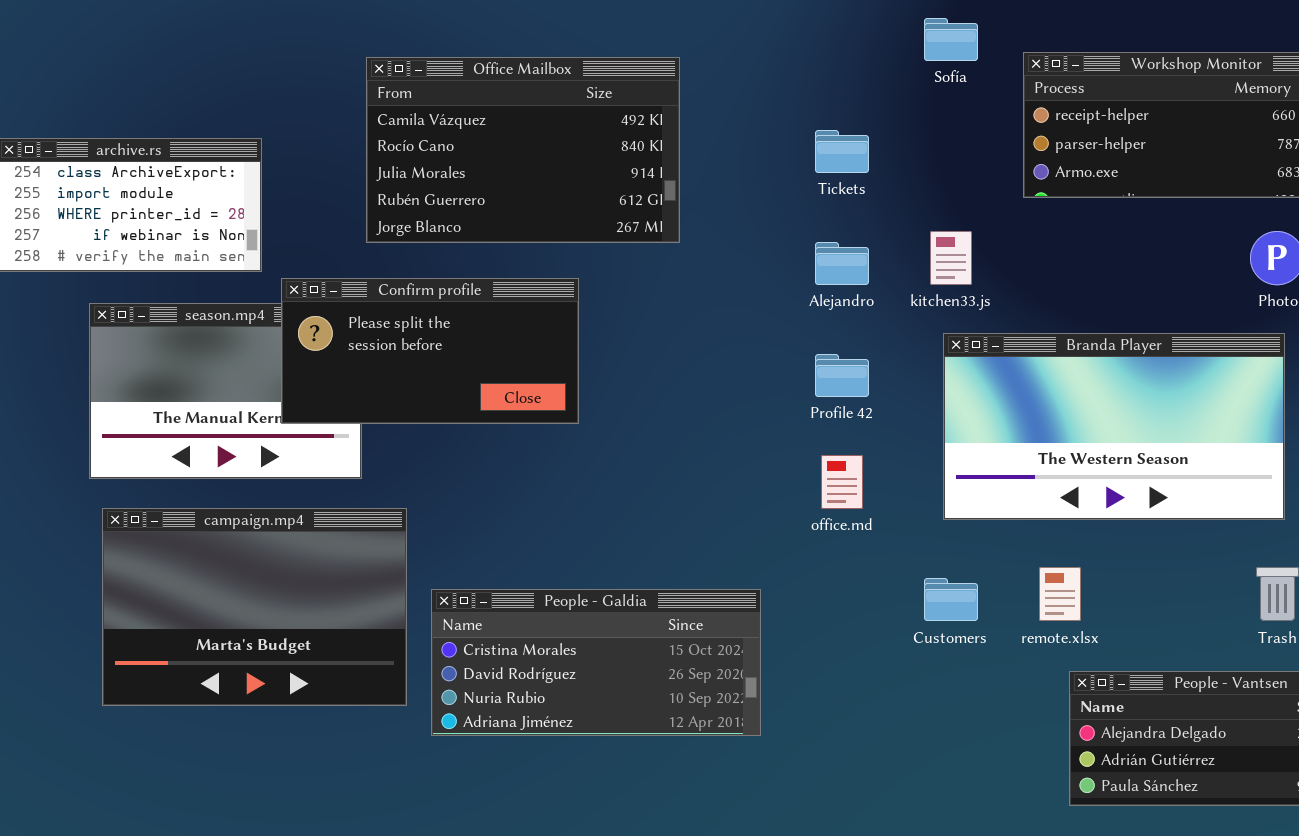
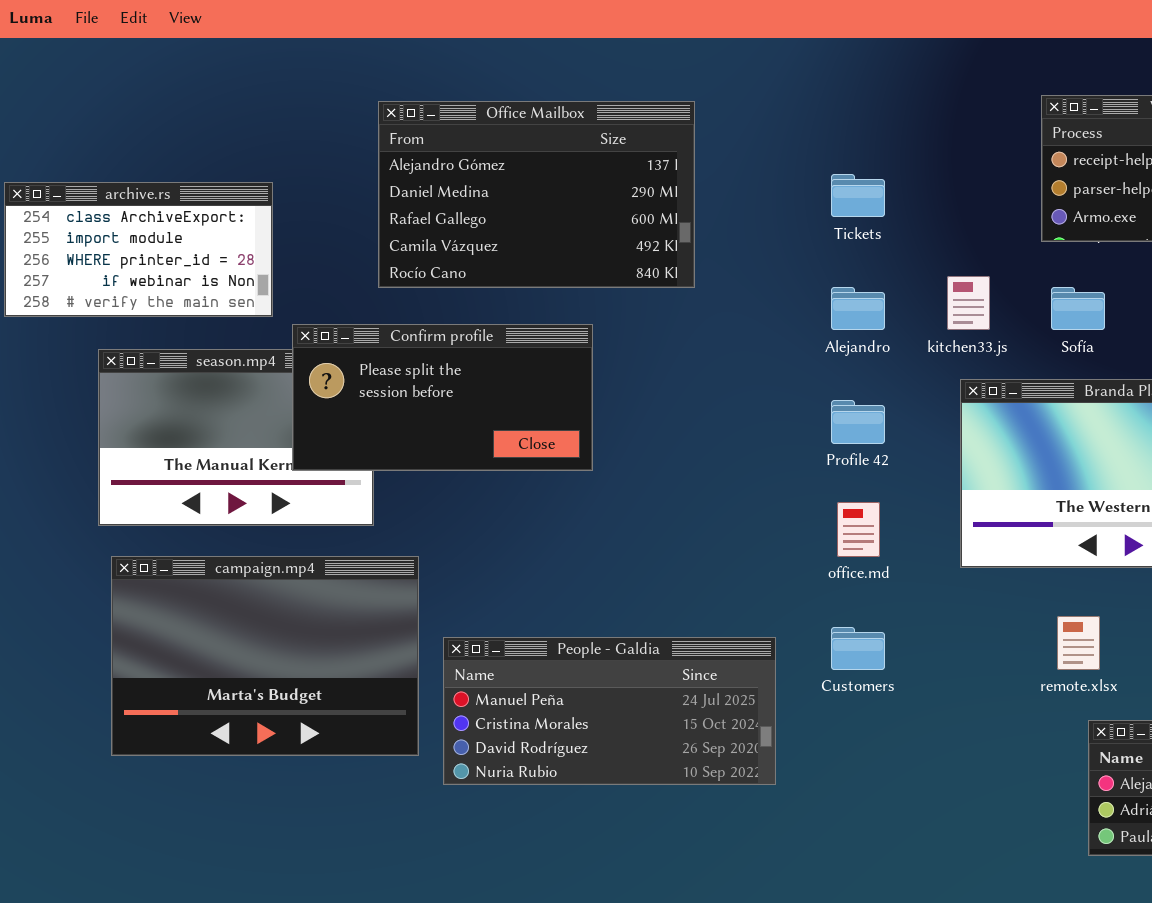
Sofía: [924,18,978,61] -> [1051,287,1105,330], moved
Office Mailbox: [366,57,680,243] -> [378,101,695,288], scrolled up 3 rows
Customers: [924,578,978,621] -> [831,627,885,670], moved
People - Galdia: [431,589,761,736] -> [443,637,776,785], scrolled up 1 row

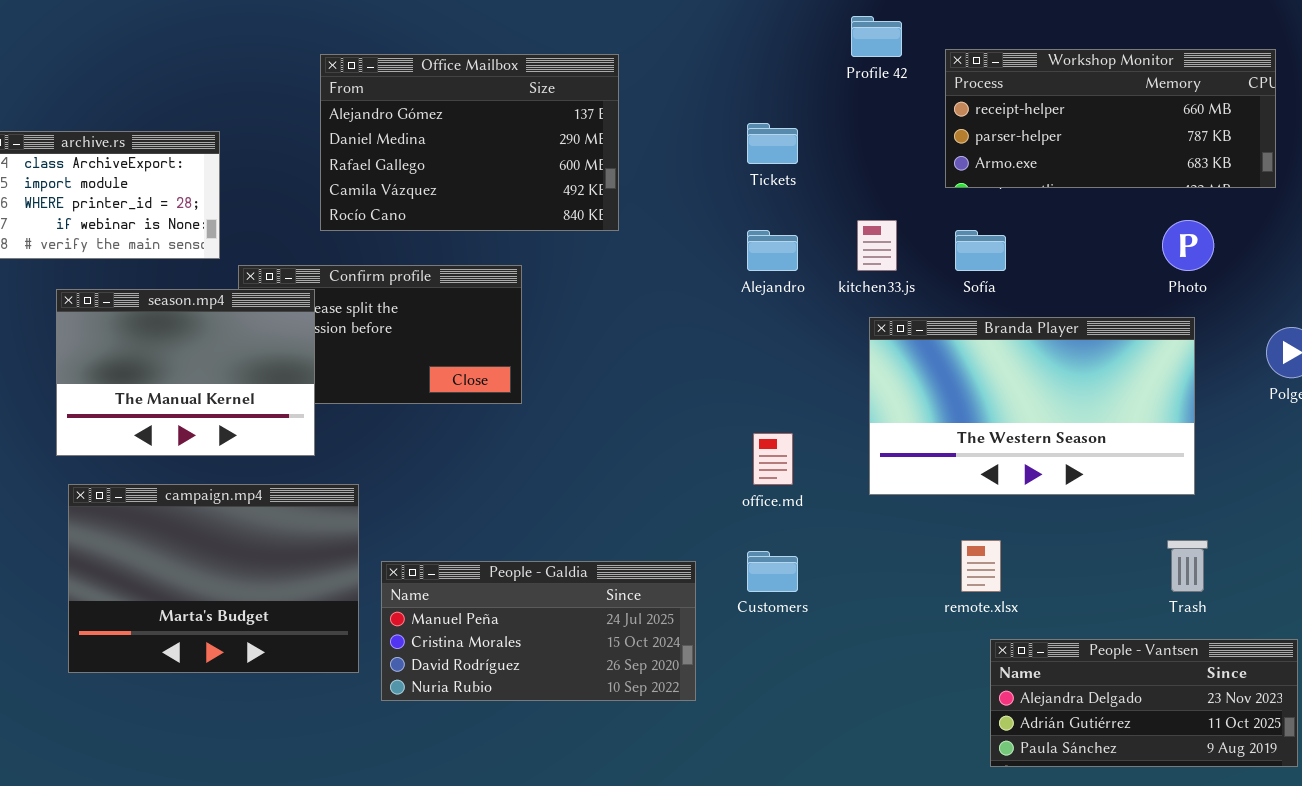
season.mp4: [98,349,374,526] -> [56,289,315,456], raised
Profile 42: [831,400,885,444] -> [851,16,902,57], moved

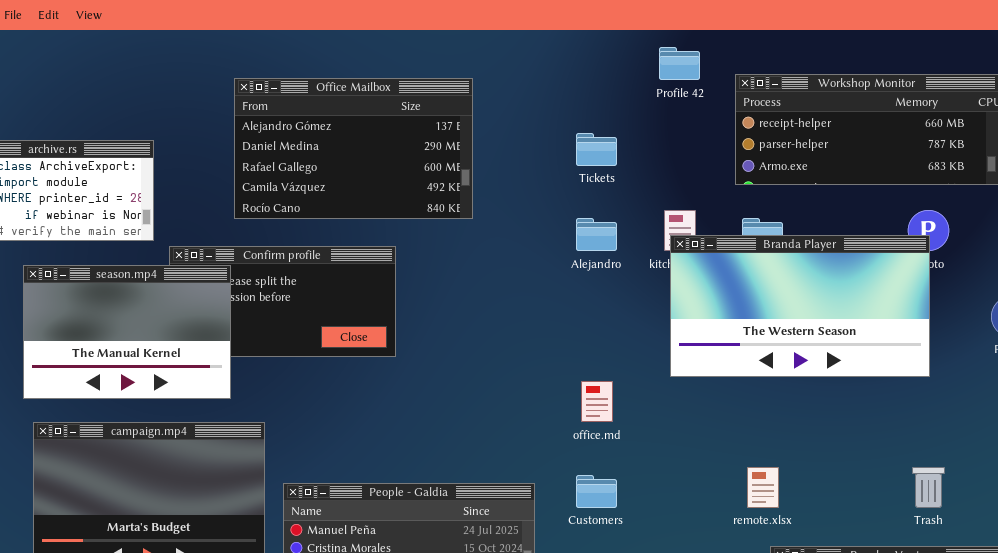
Branda Player: [869,317,1195,495] -> [670,235,930,377], moved

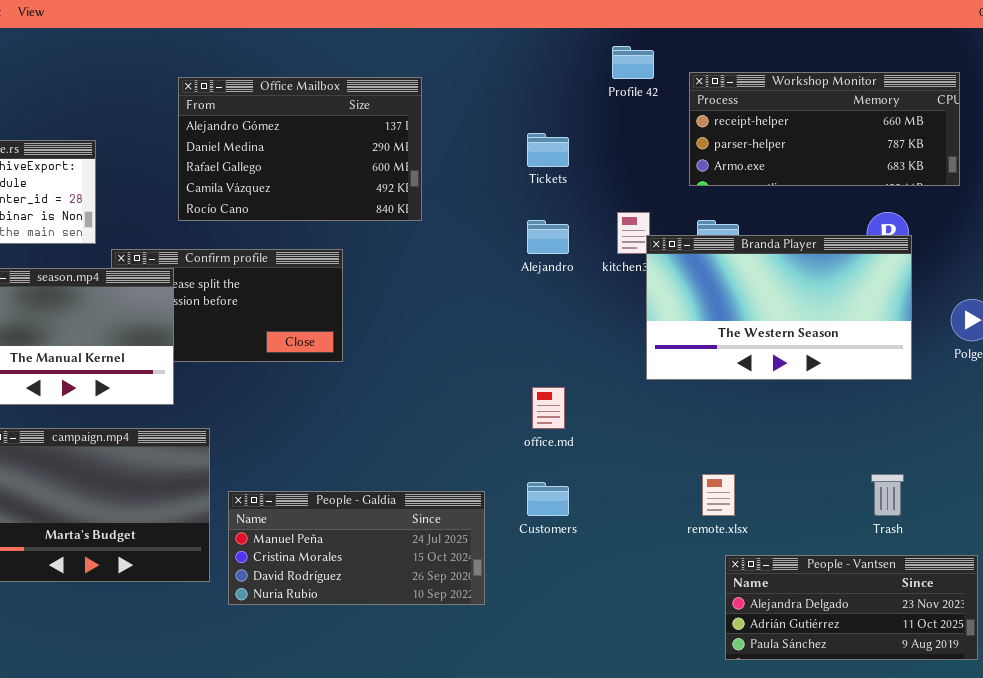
Branda Player: [670,235,930,377] -> [646,235,912,380], moved

